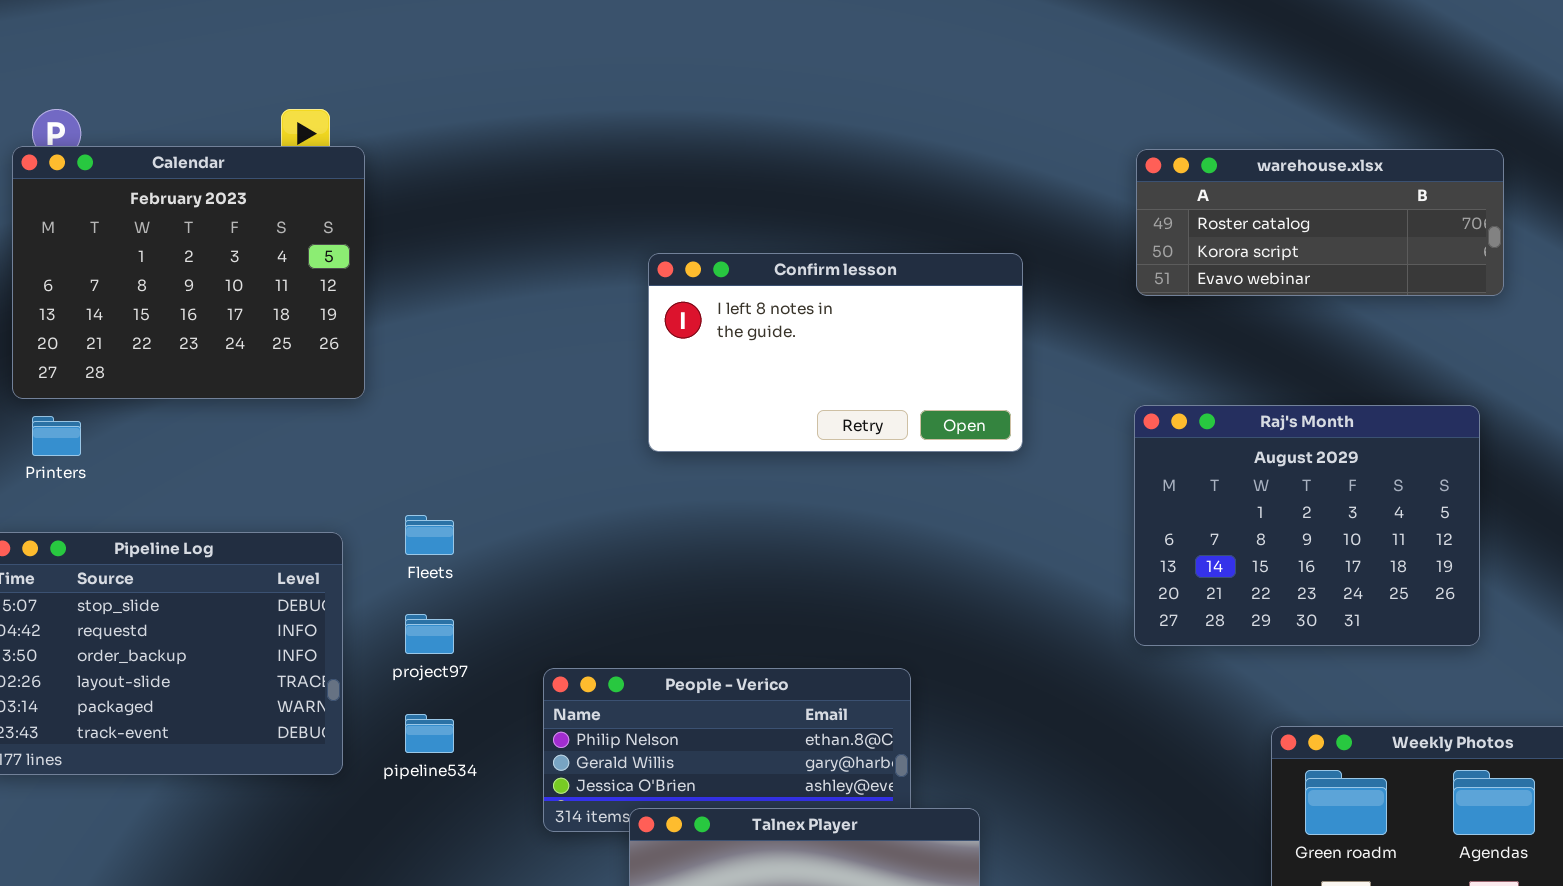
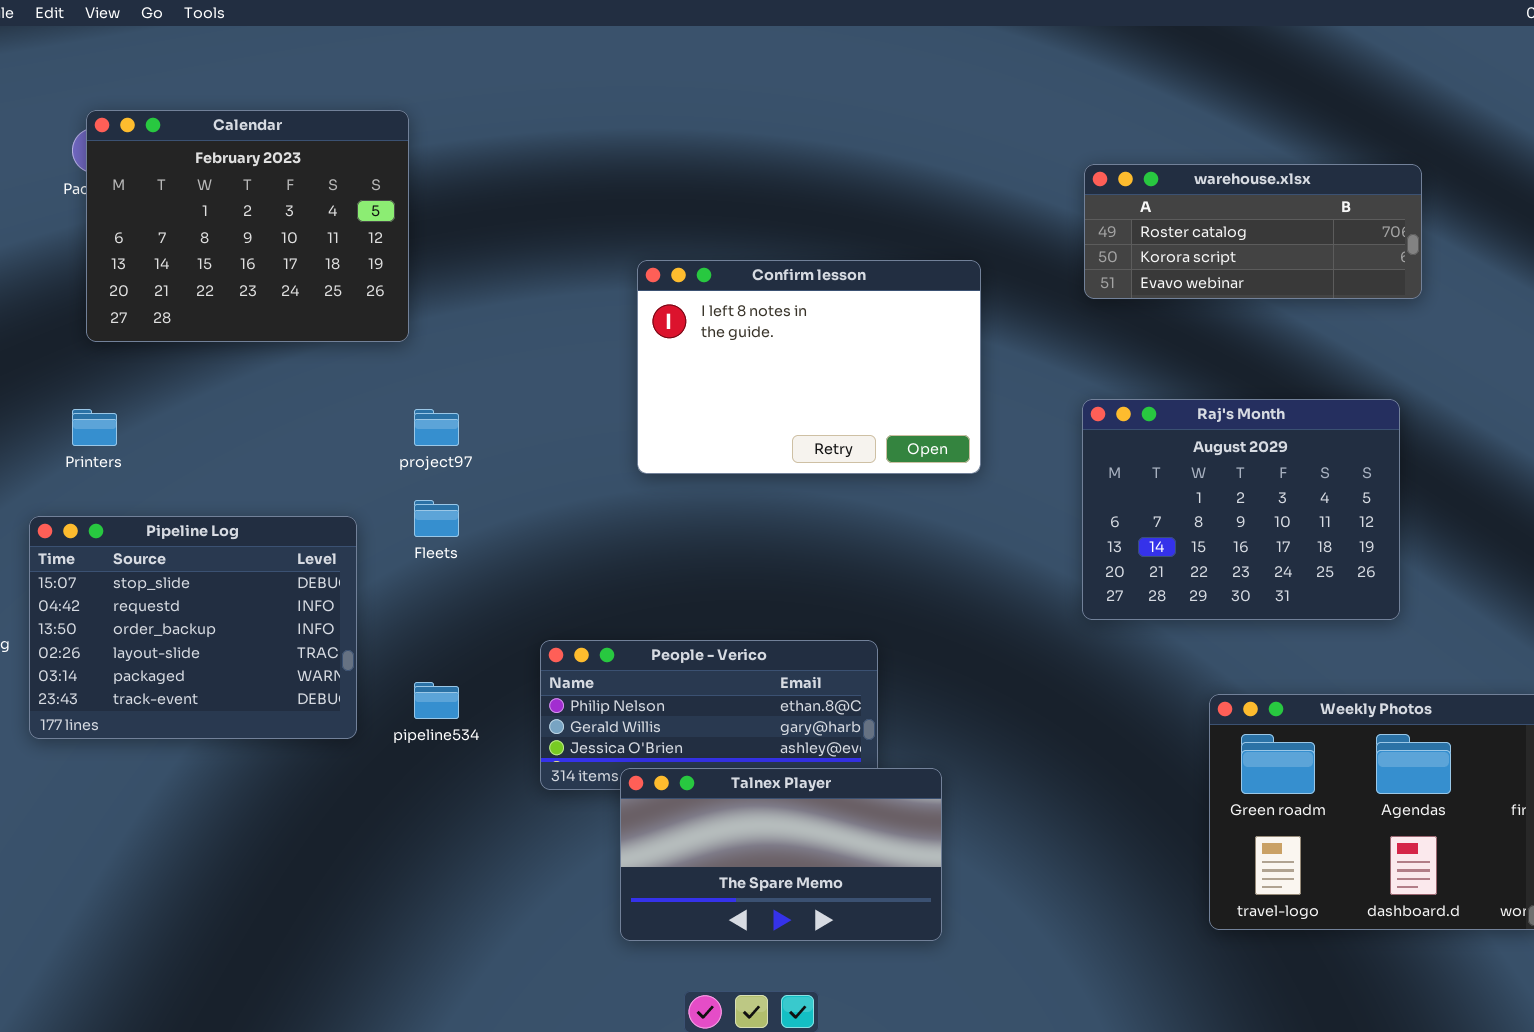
Calendar: [12,146,365,399] -> [86,110,409,342], moved
Confirm lesson: [648,253,1023,452] -> [637,260,981,474], resized
project97: [405,614,454,654] -> [414,409,459,446], moved

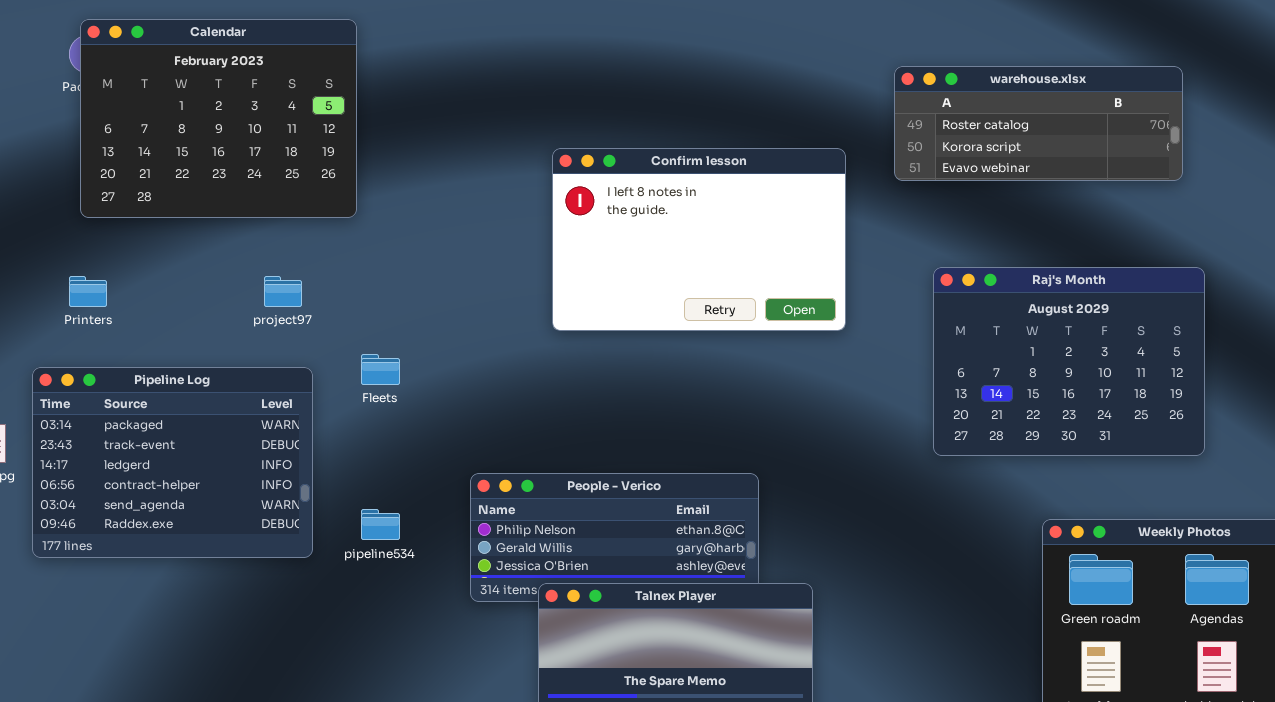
warehouse.xlsx: [1084,164,1422,299] -> [894,66,1183,181], moved
project97: [414,409,459,446] -> [264,276,302,307], moved
Pipeline Log: [29,516,357,739] -> [32,367,313,558], scrolled down 4 rows

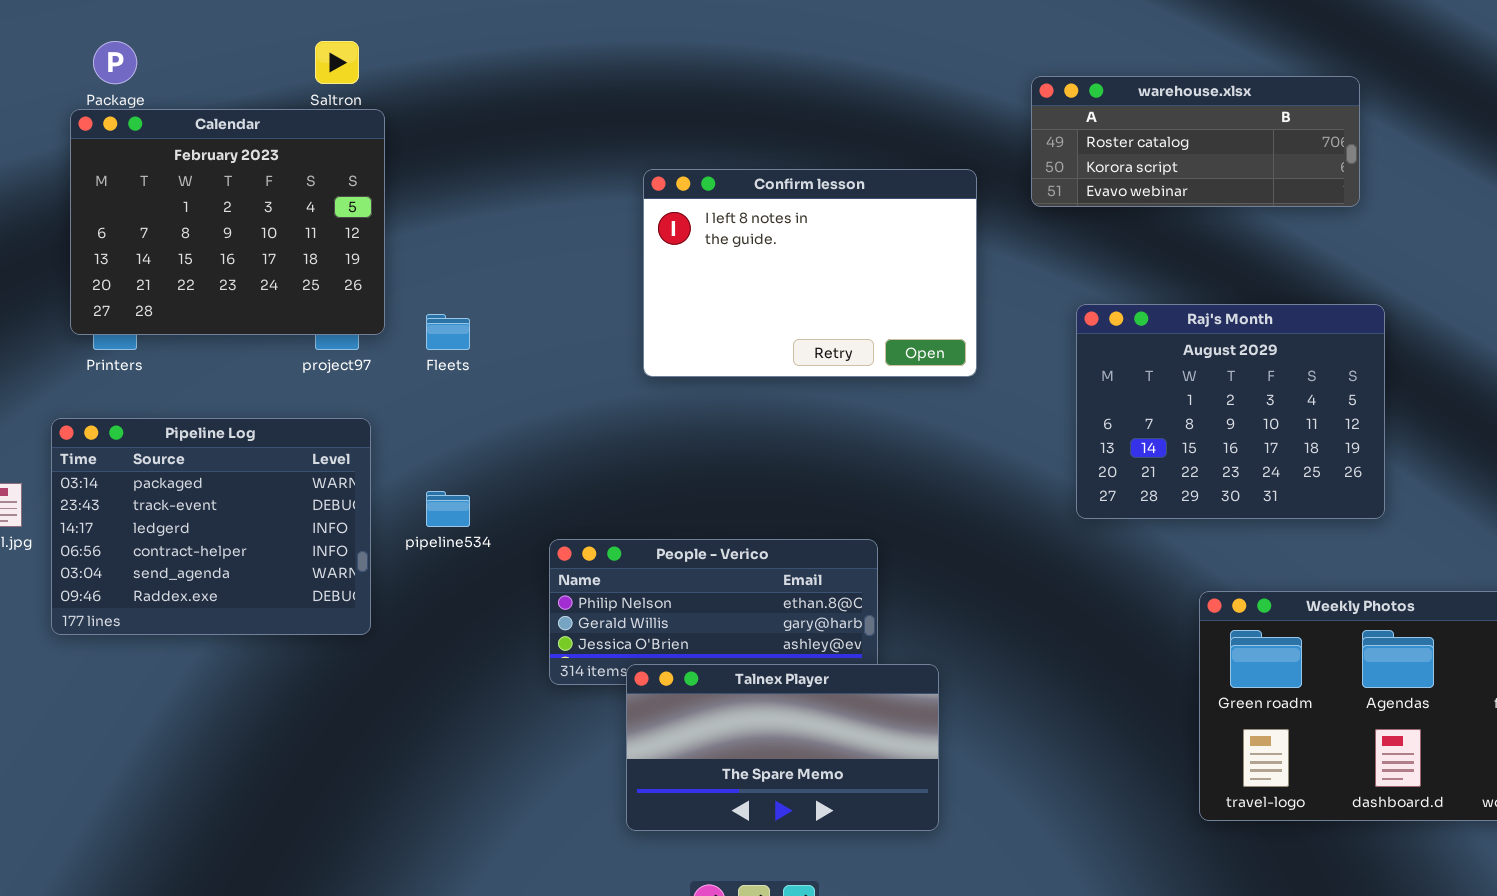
Calendar: [80,19,357,218] -> [70,109,385,335], moved
Fleets: [361,354,400,385] -> [426,314,470,350], moved
pipeline534: [361,509,400,540] -> [426,491,470,527], moved

